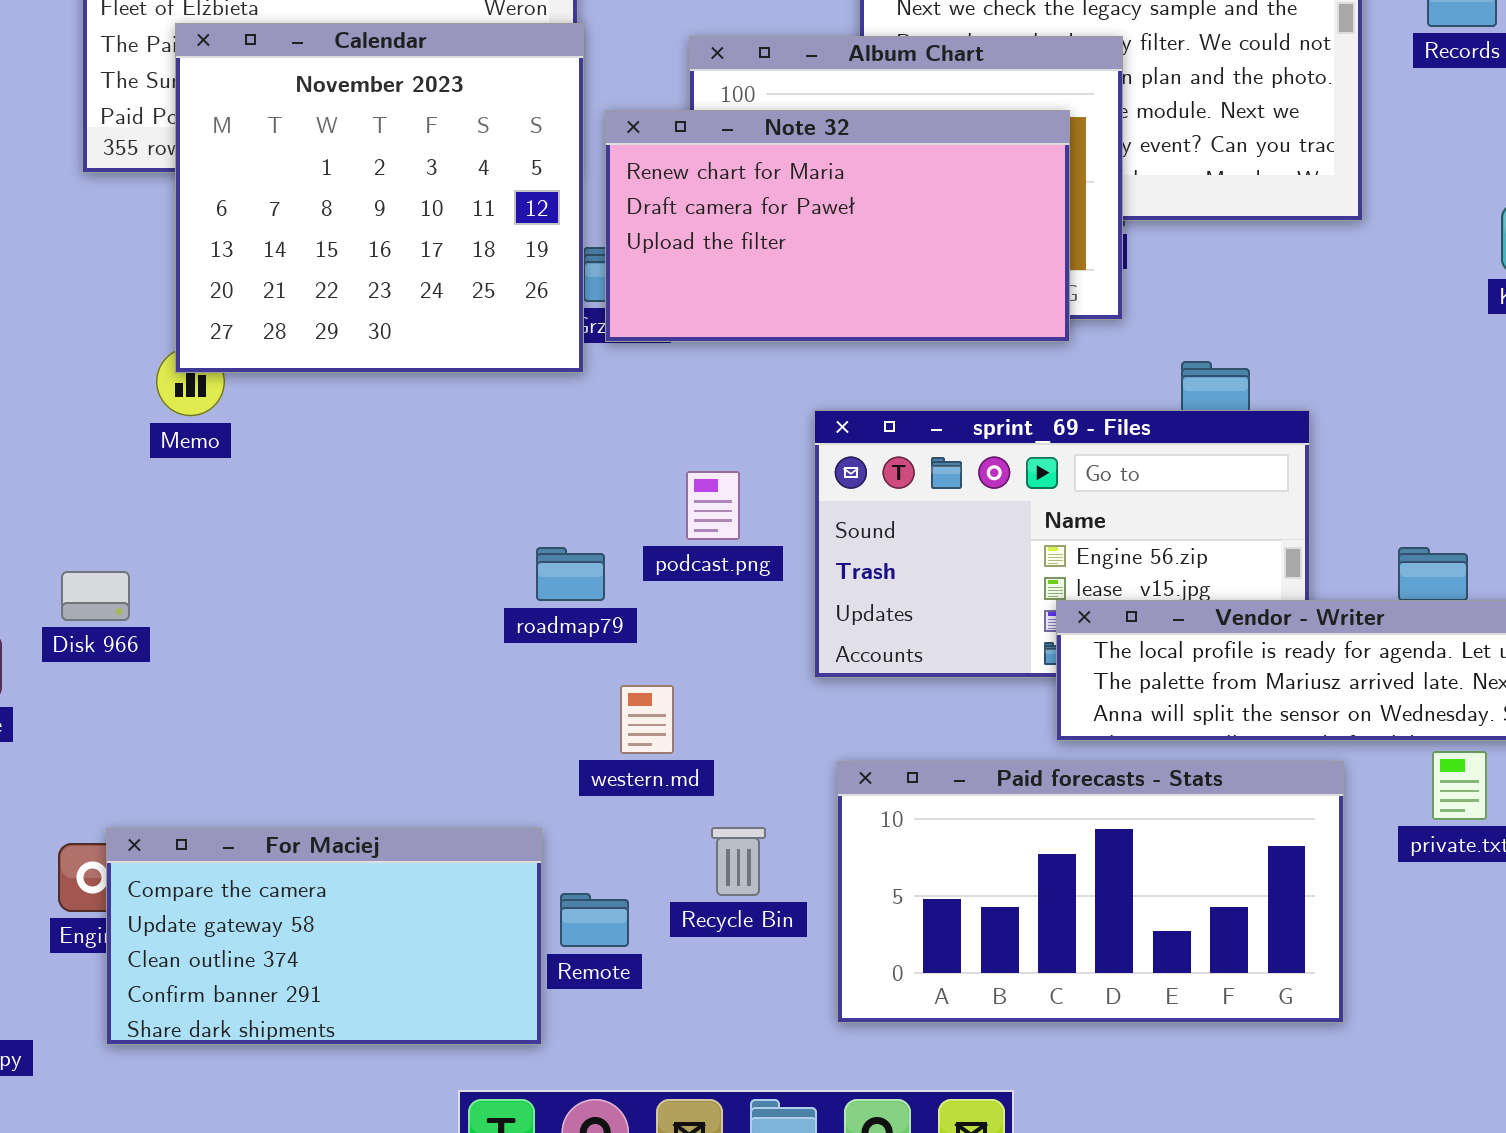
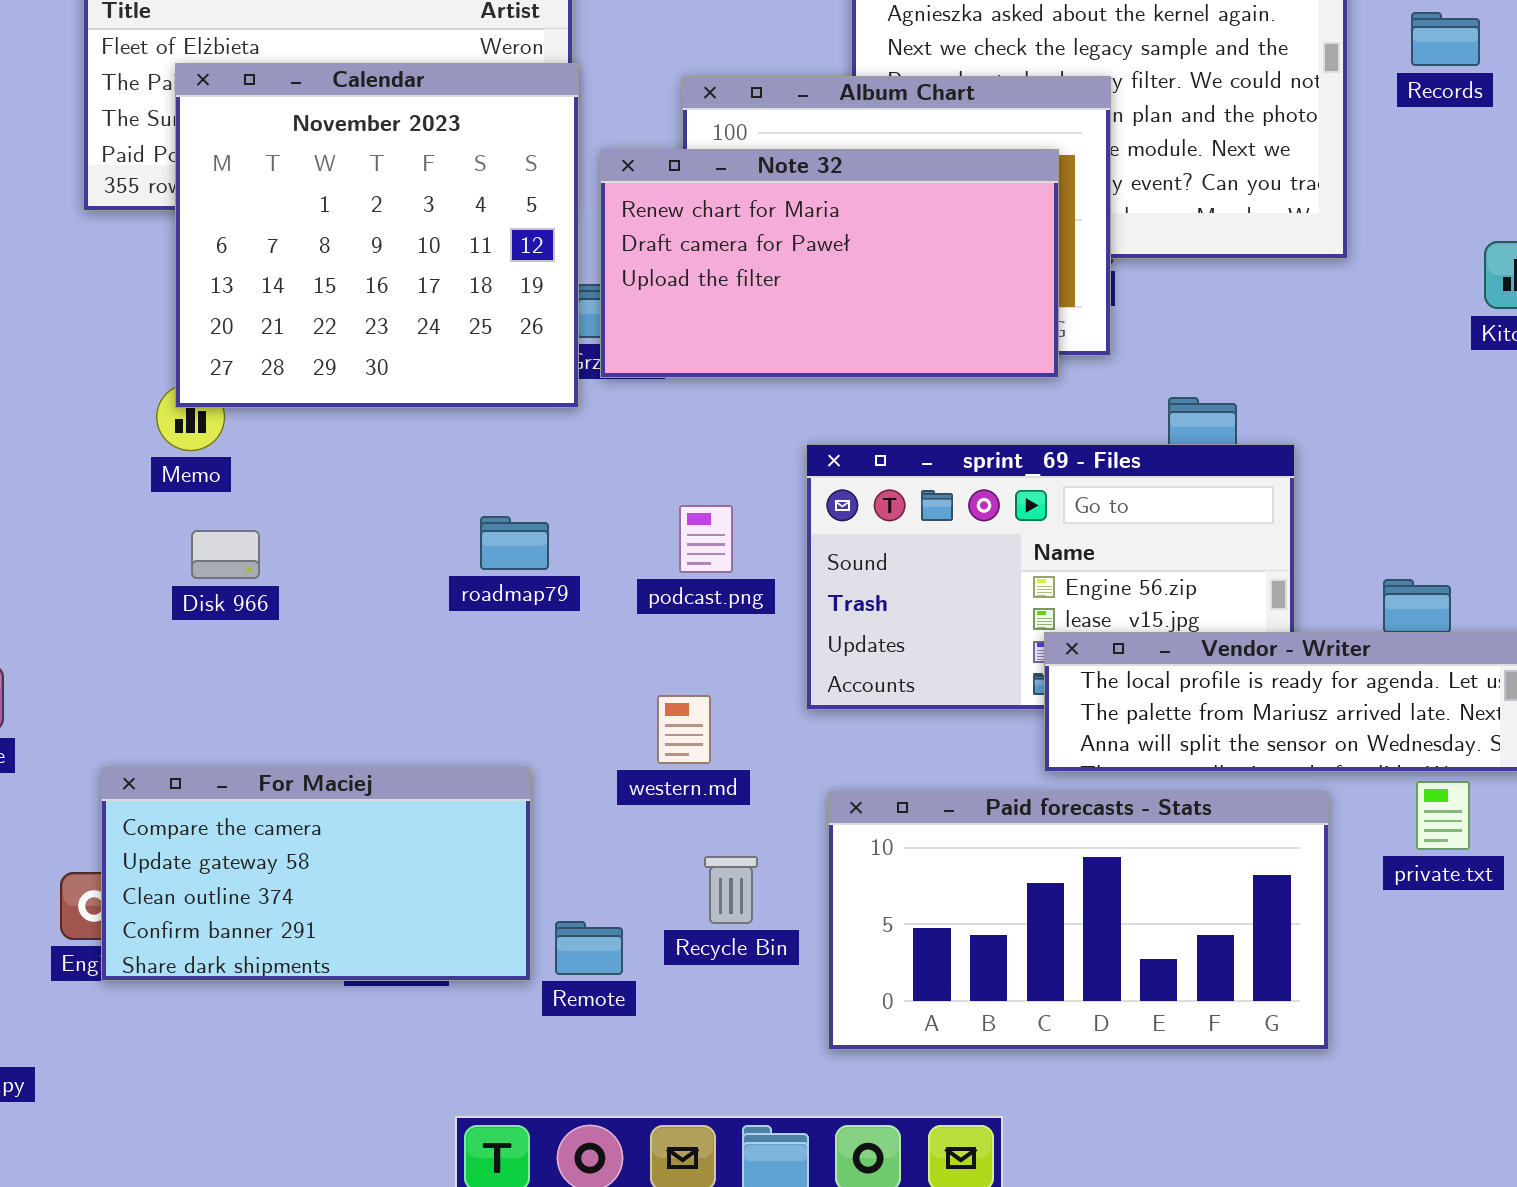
roadmap79: [536,547,605,601] -> [480,516,549,570], moved
Disk 966: [61,571,130,621] -> [191,530,260,579], moved
western.md: [620,685,674,754] -> [657,695,711,764], moved
For Maciej: [106,828,542,1045] -> [101,767,531,981], moved

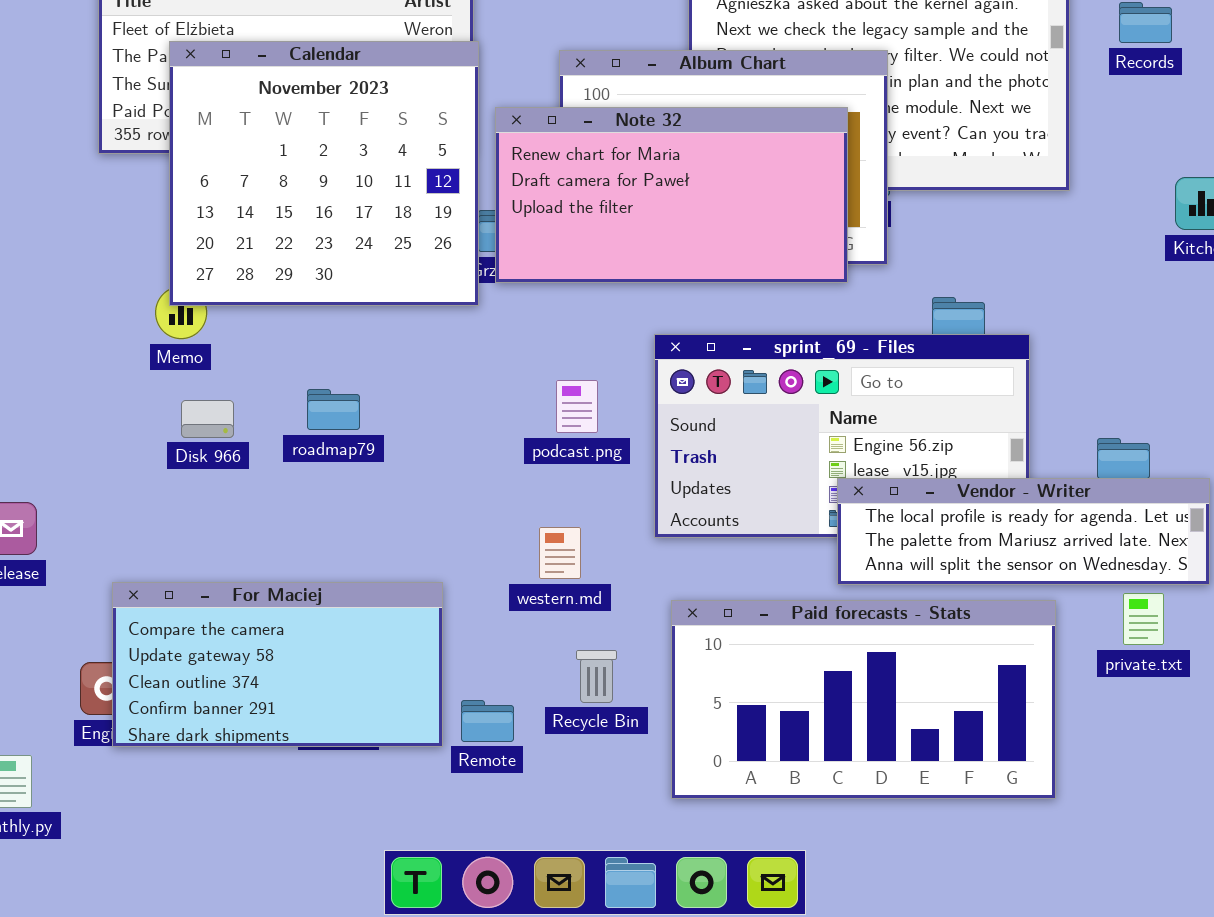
roadmap79: [480,516,549,570] -> [307,389,360,430], moved

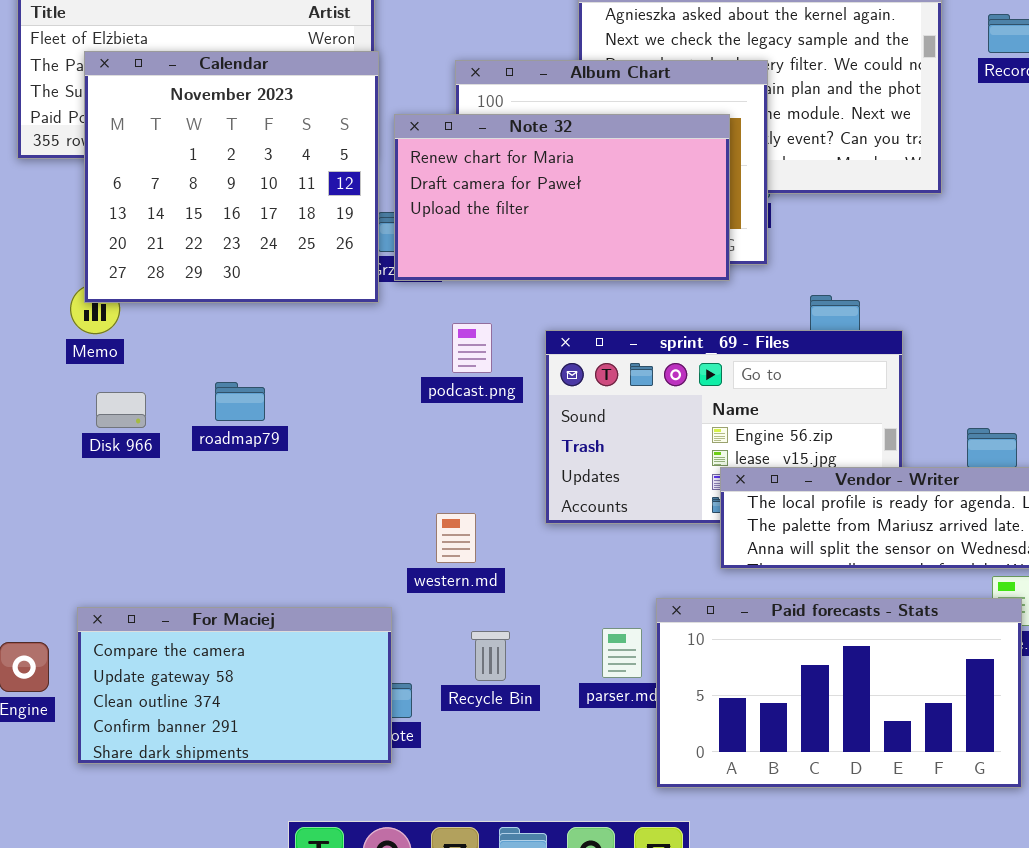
podcast.png: [556,380,598,433] -> [452,323,492,373], moved
For Maciej: [112,582,443,747] -> [77,607,392,764], moved
Paid forecasts - Stats: [671,600,1056,799] -> [656,598,1022,788], moved

